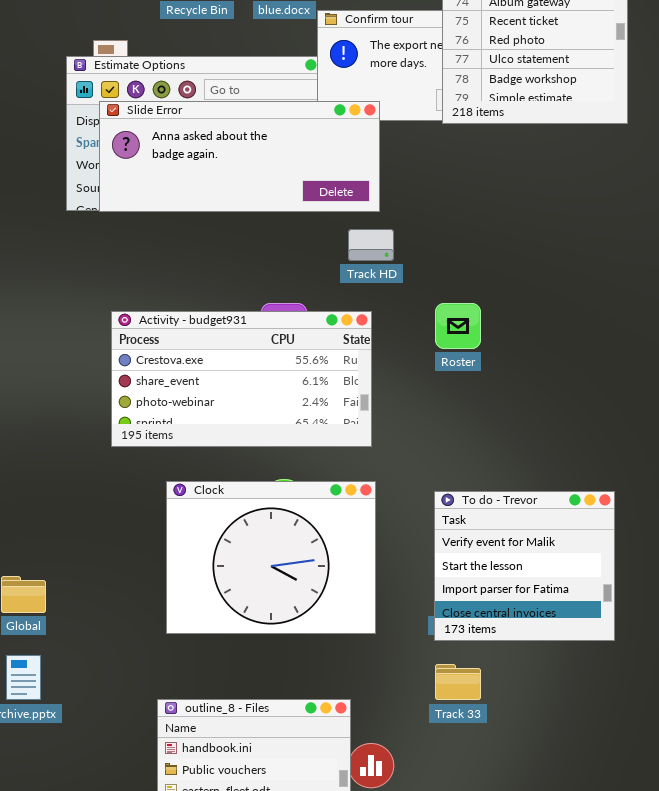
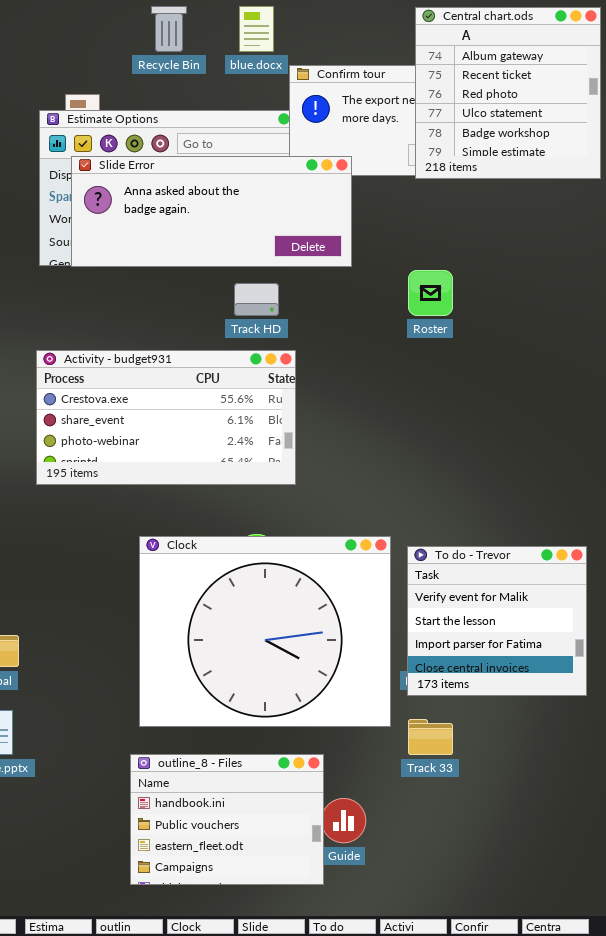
Track HD: [348,229,394,261] -> [234,283,279,316], moved
Roster: [435,303,481,349] -> [408,270,453,316], moved
Activity - budget931: [111,311,372,447] -> [36,350,296,485], moved
Clock: [166,481,376,634] -> [139,536,391,727], resized

